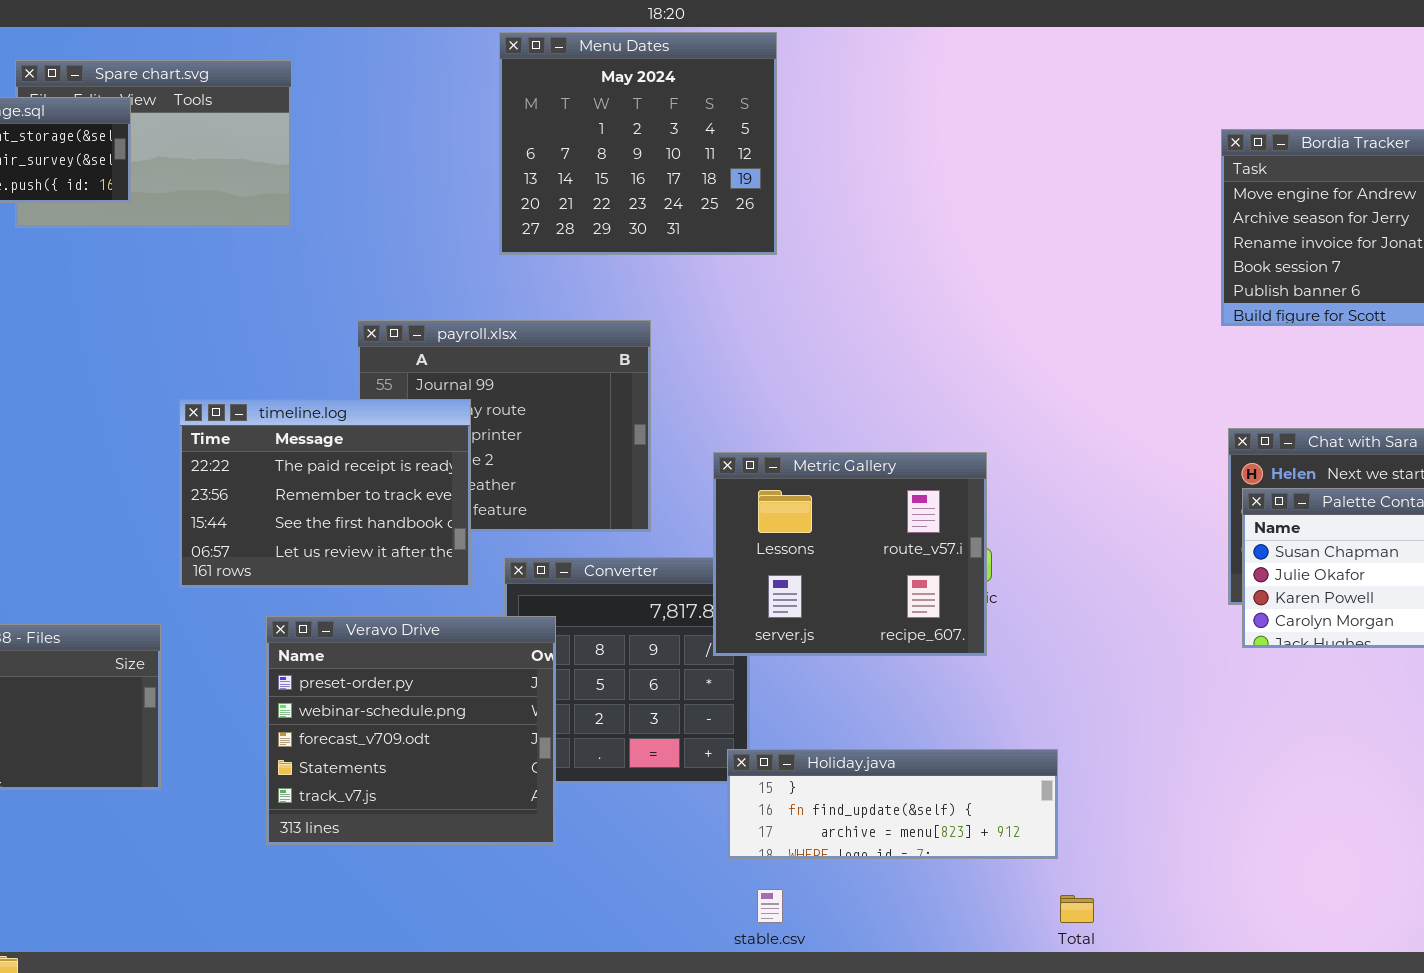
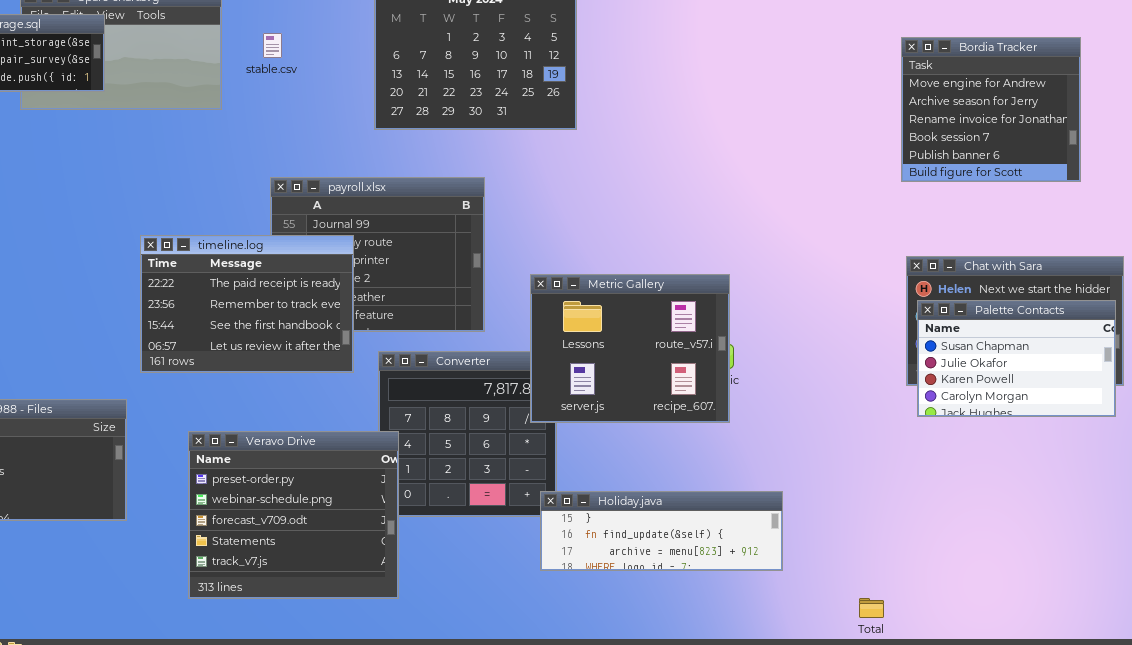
Veravo Drive: [266,616,556,845] -> [188,431,399,599], moved
stable.csv: [757,889,783,923] -> [263,33,282,58], moved
Total: [1060,895,1094,923] -> [859,598,884,618], moved

